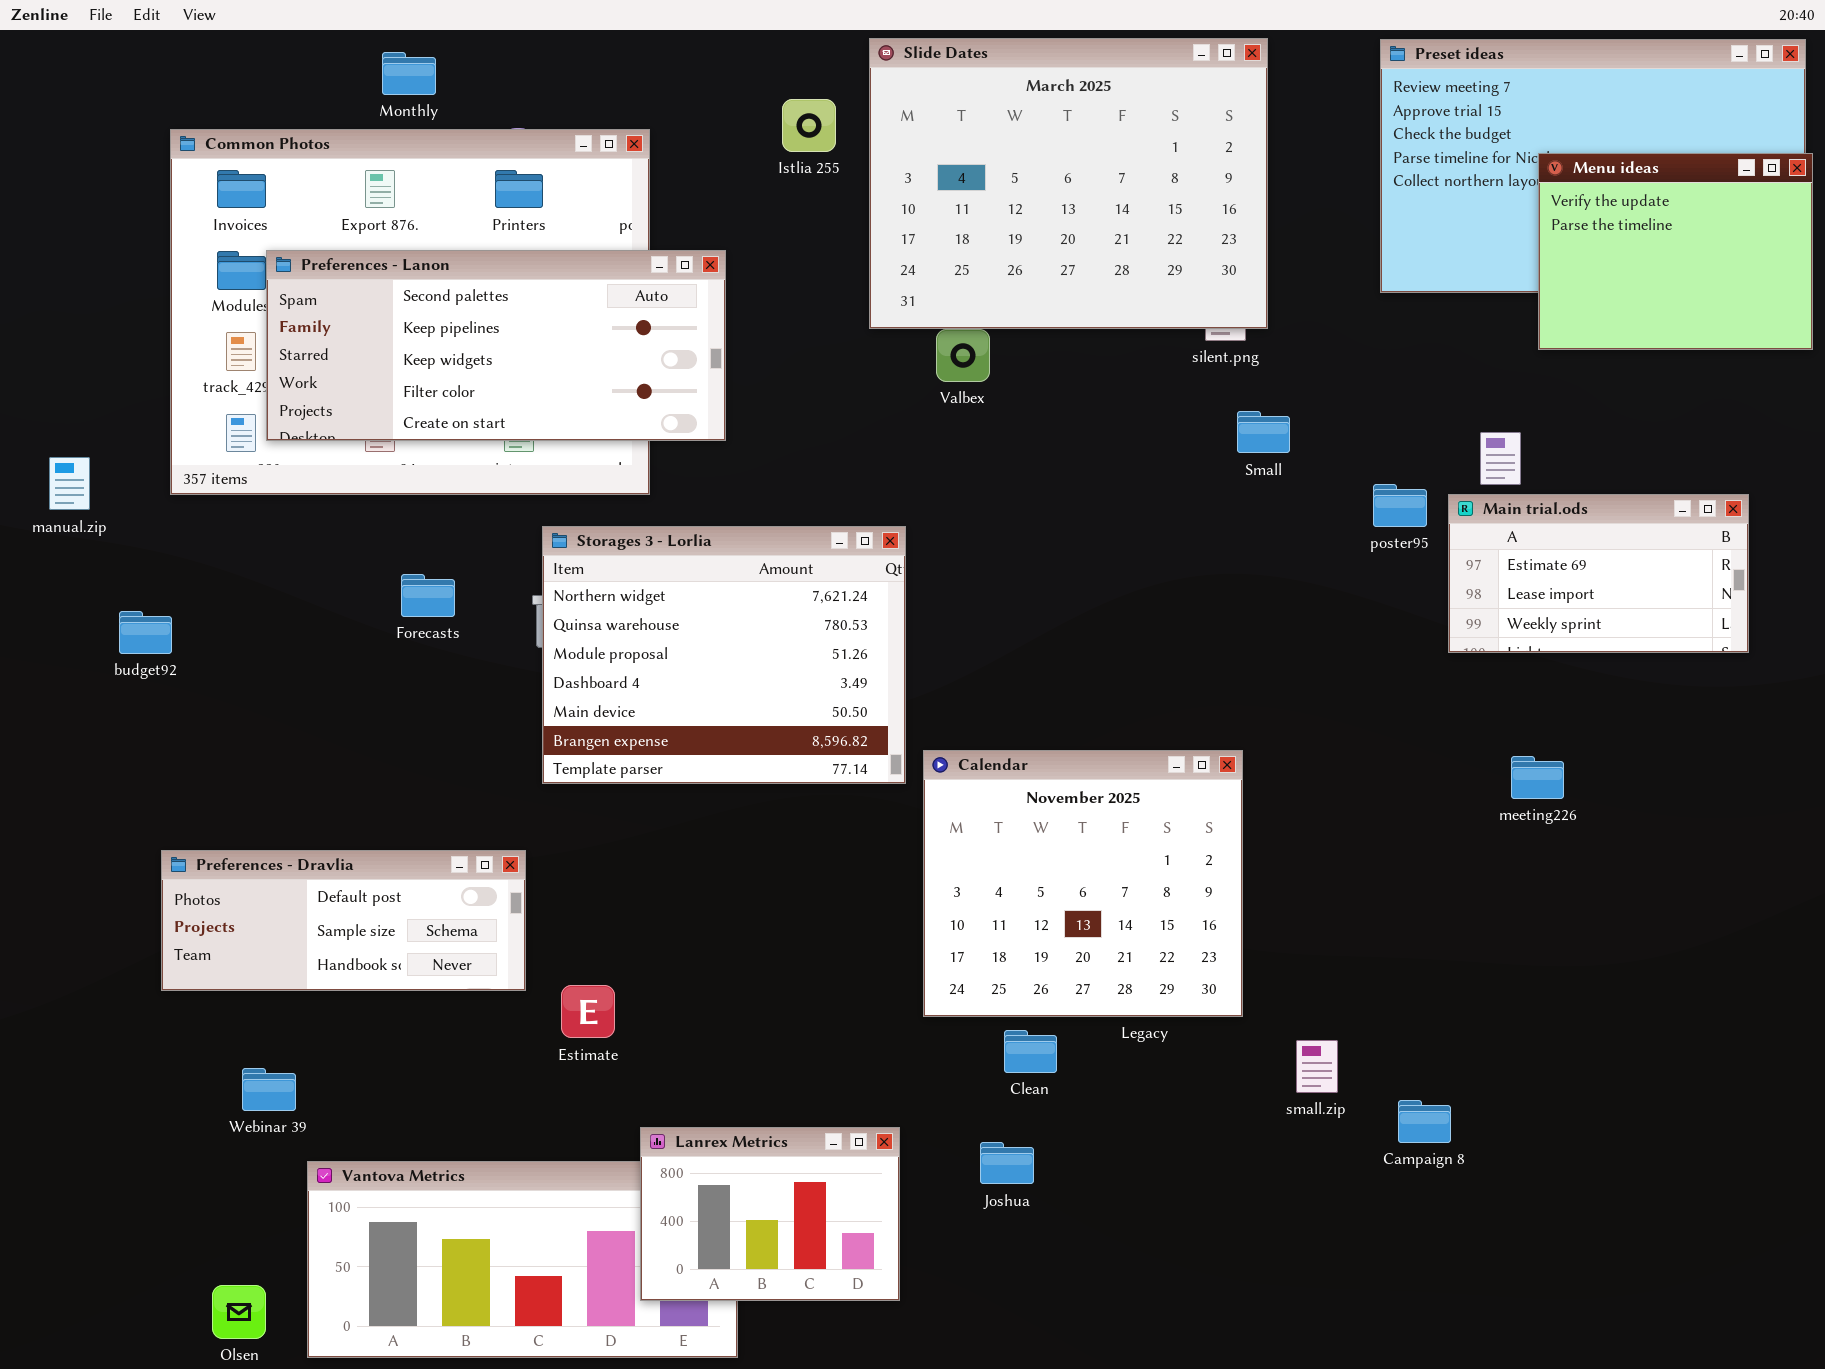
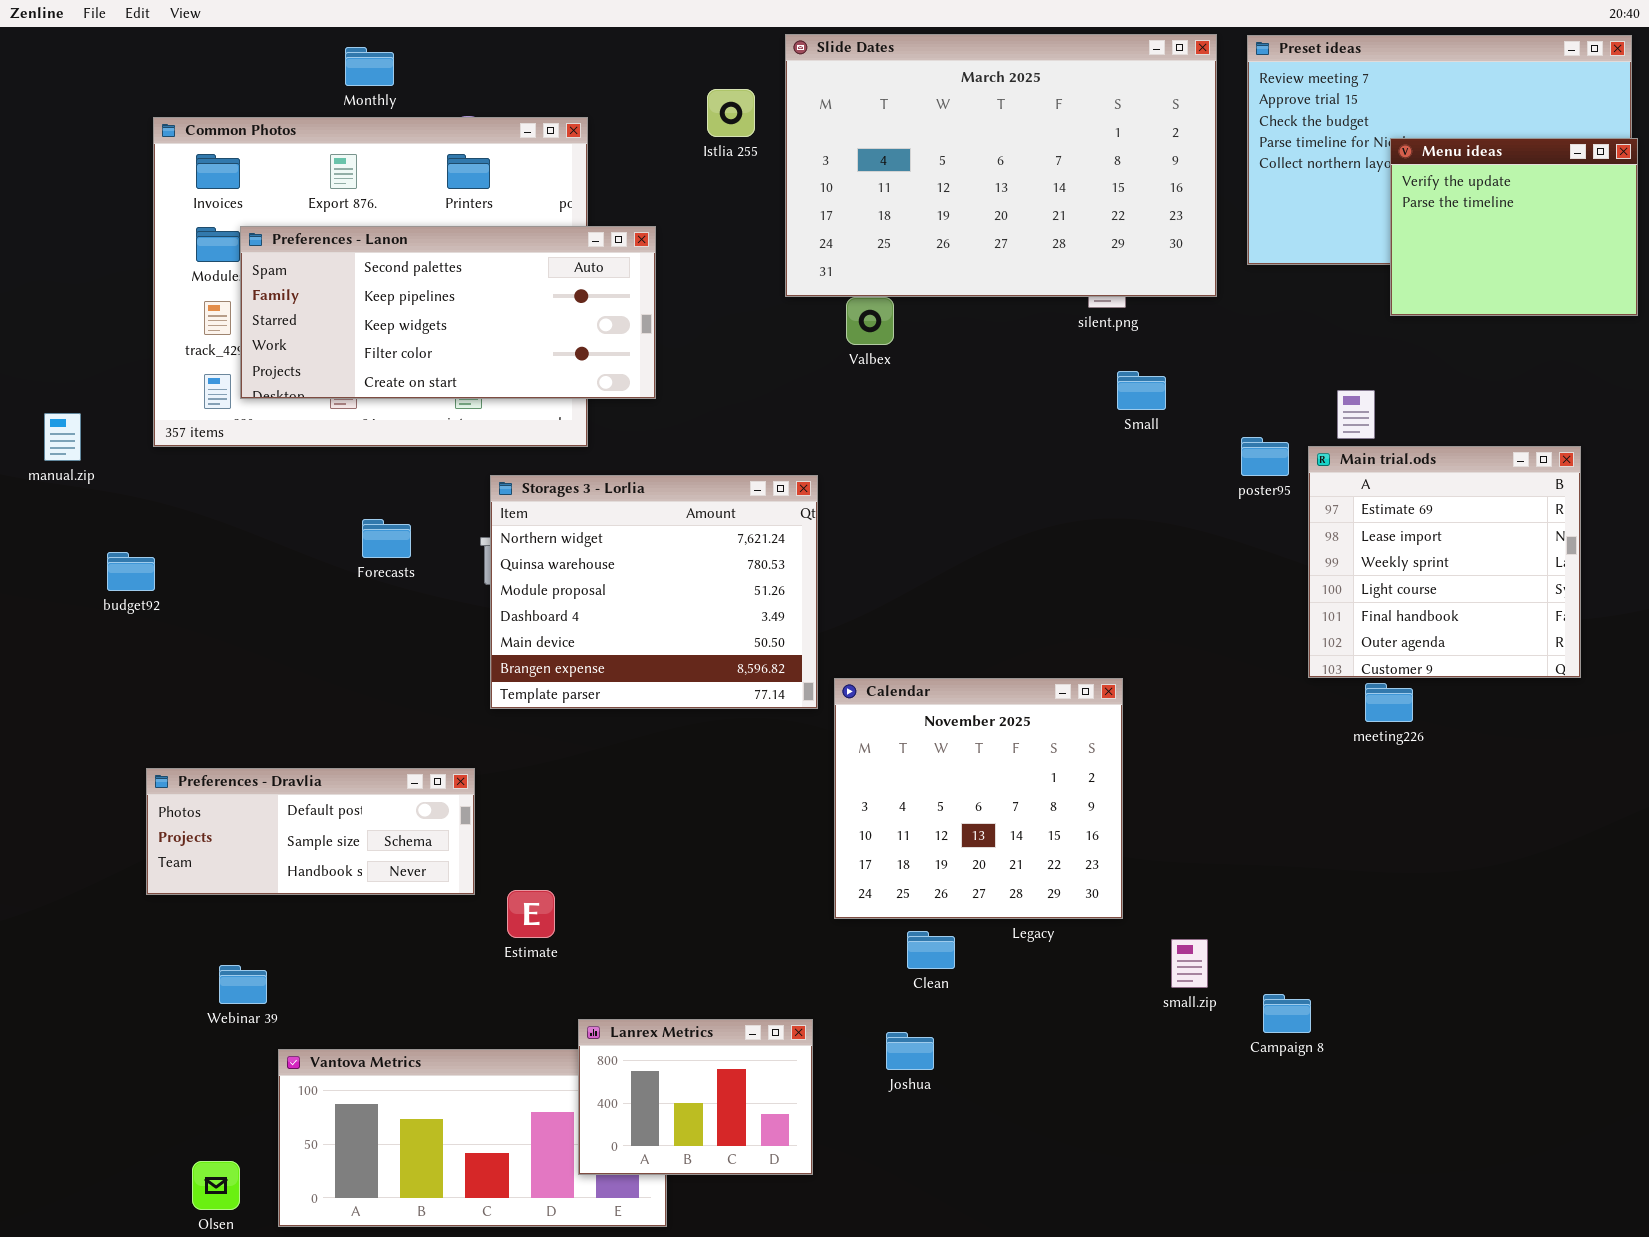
Slide Dates: [869,38,1268,329] -> [785,34,1217,297], resized
Main trial.ods: [1448,494,1749,653] -> [1308,446,1581,678], resized

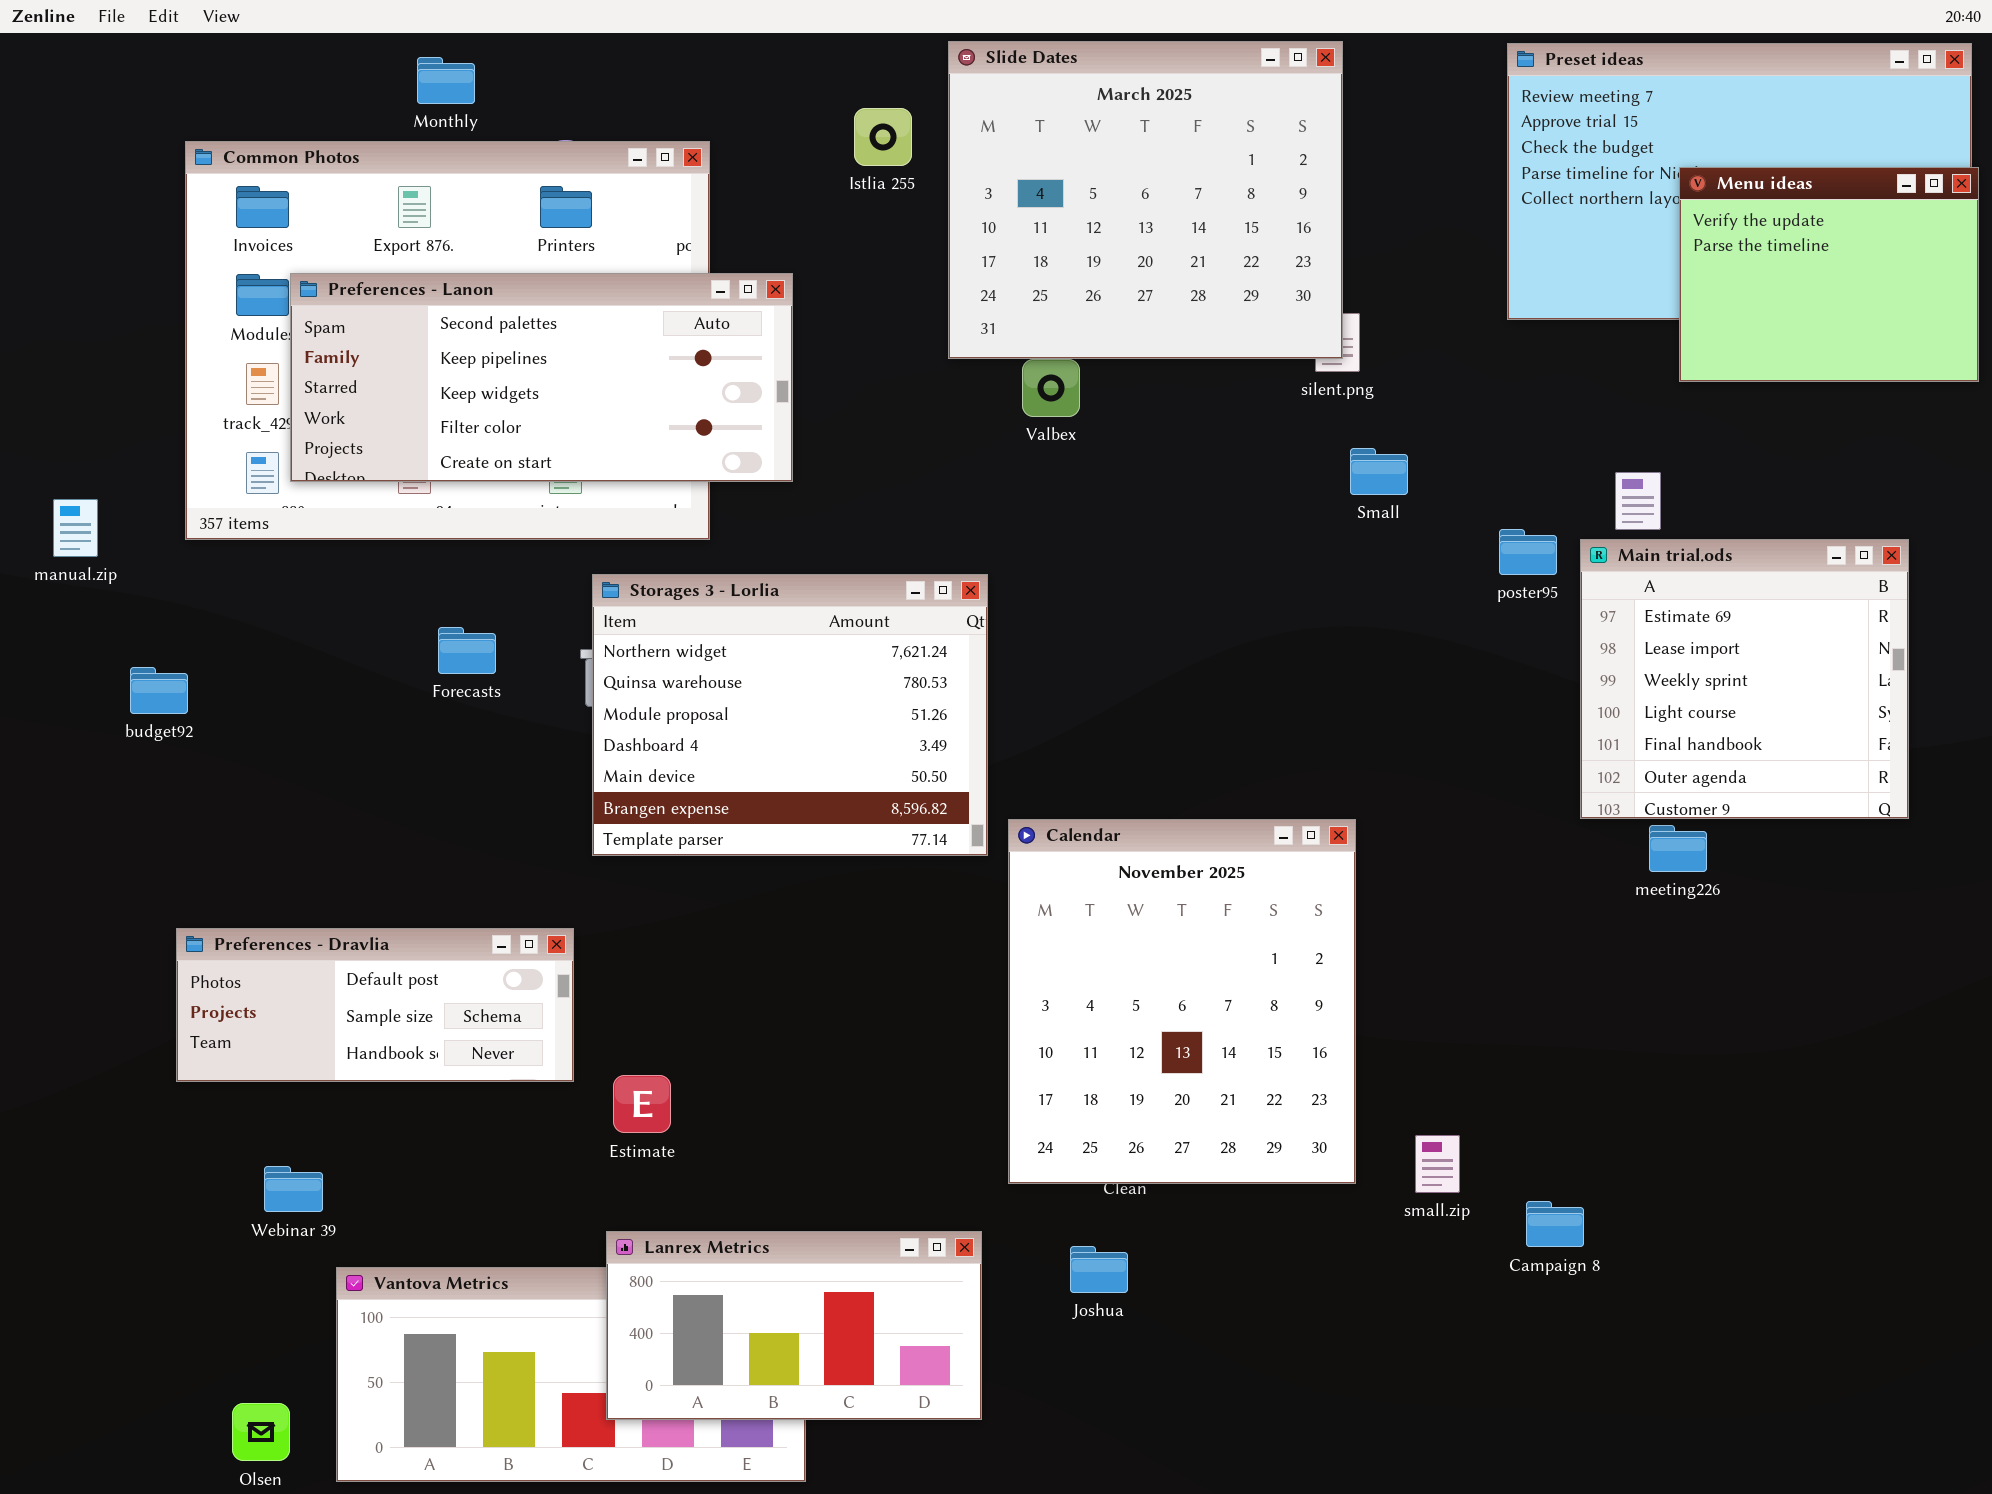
Slide Dates: [785,34,1217,297] -> [948,41,1343,359], resized
Calendar: [834,678,1123,919] -> [1008,819,1356,1184], resized
Lanrex Metrics: [578,1019,813,1175] -> [606,1231,982,1420], resized

